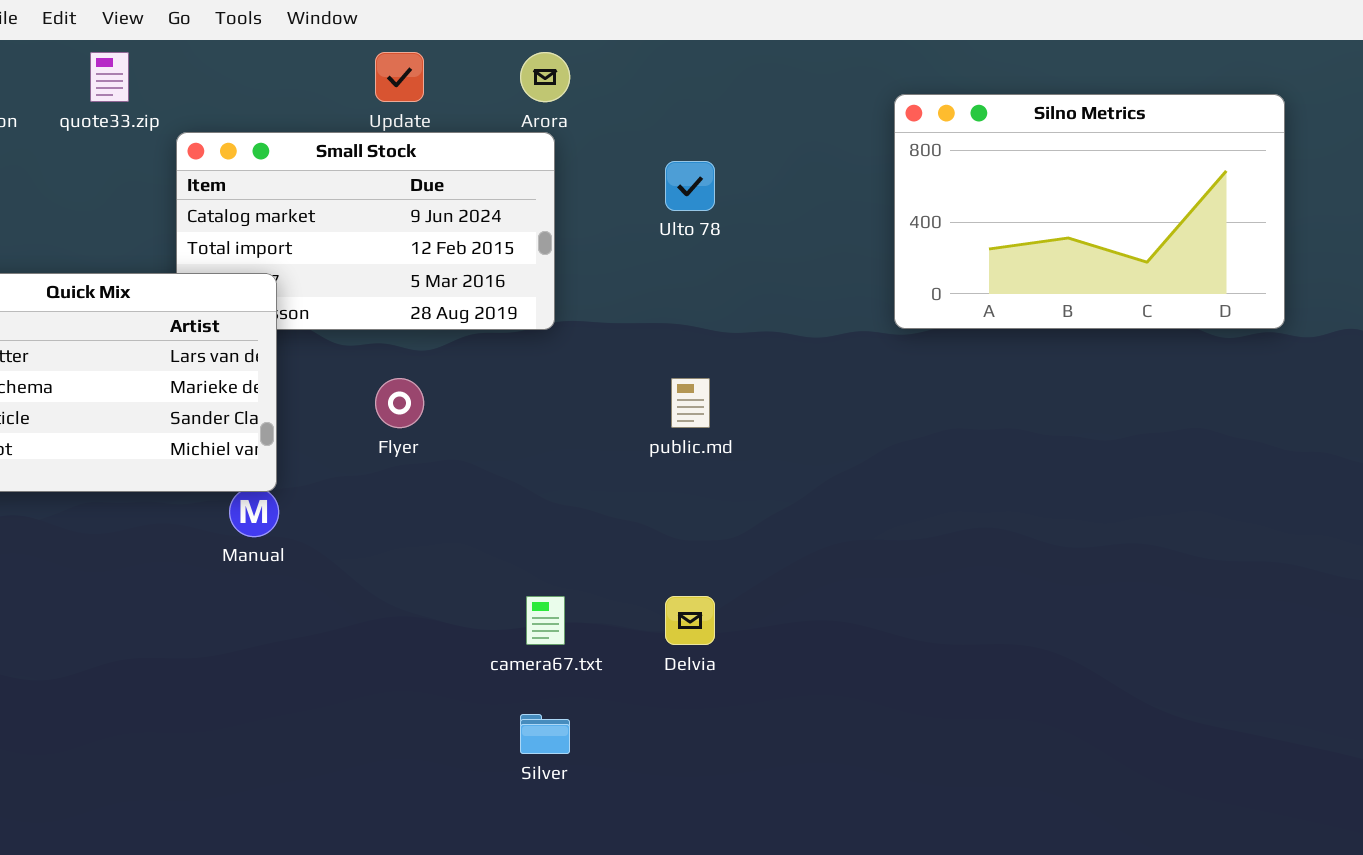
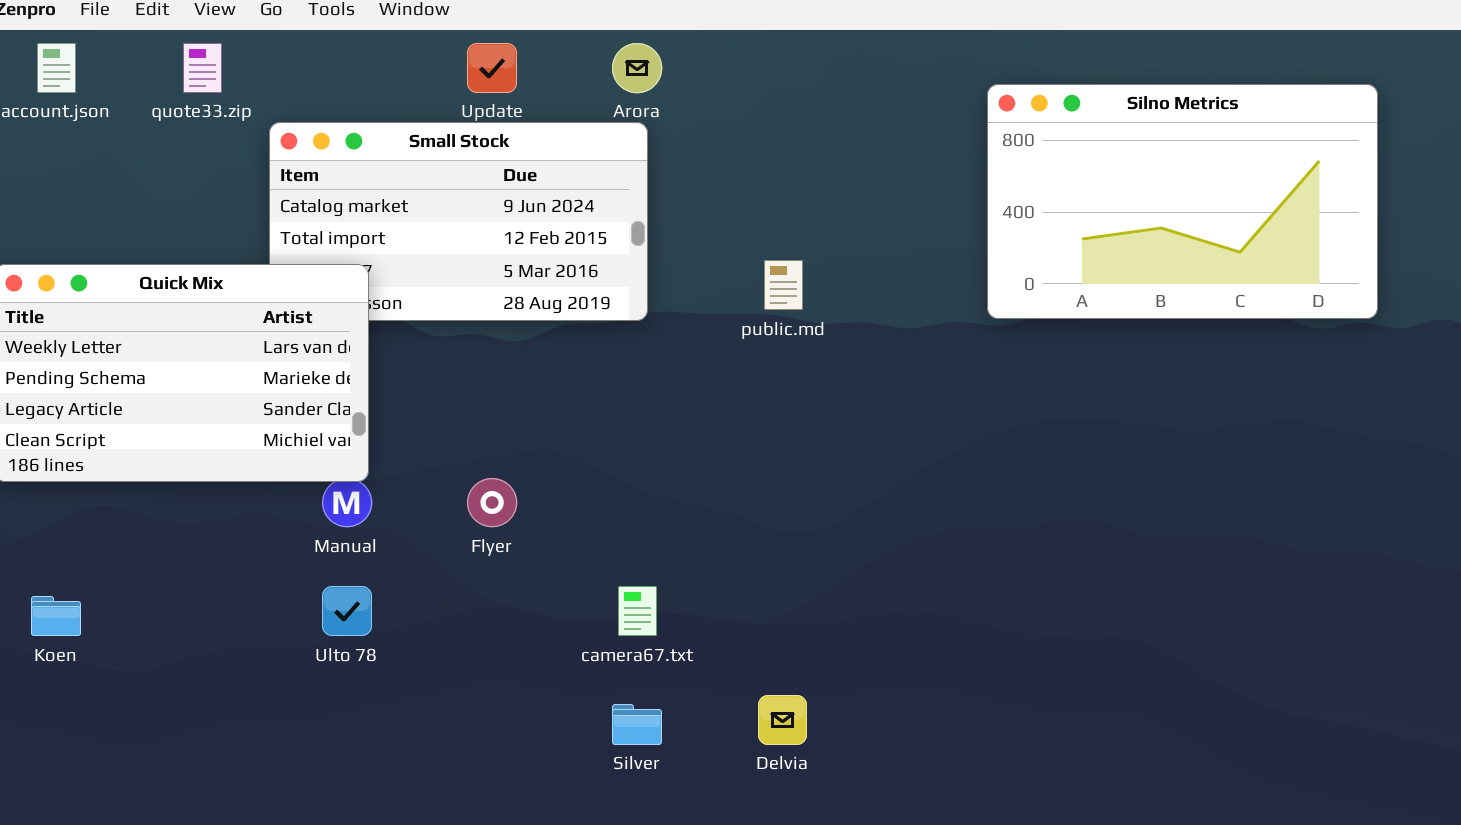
Ulto 78: [665,161,715,211] -> [322,586,372,636], moved
Flyer: [375,378,424,428] -> [467,478,517,527], moved
public.md: [671,378,710,428] -> [764,260,803,310], moved
Delvia: [665,596,715,645] -> [758,695,807,745], moved

